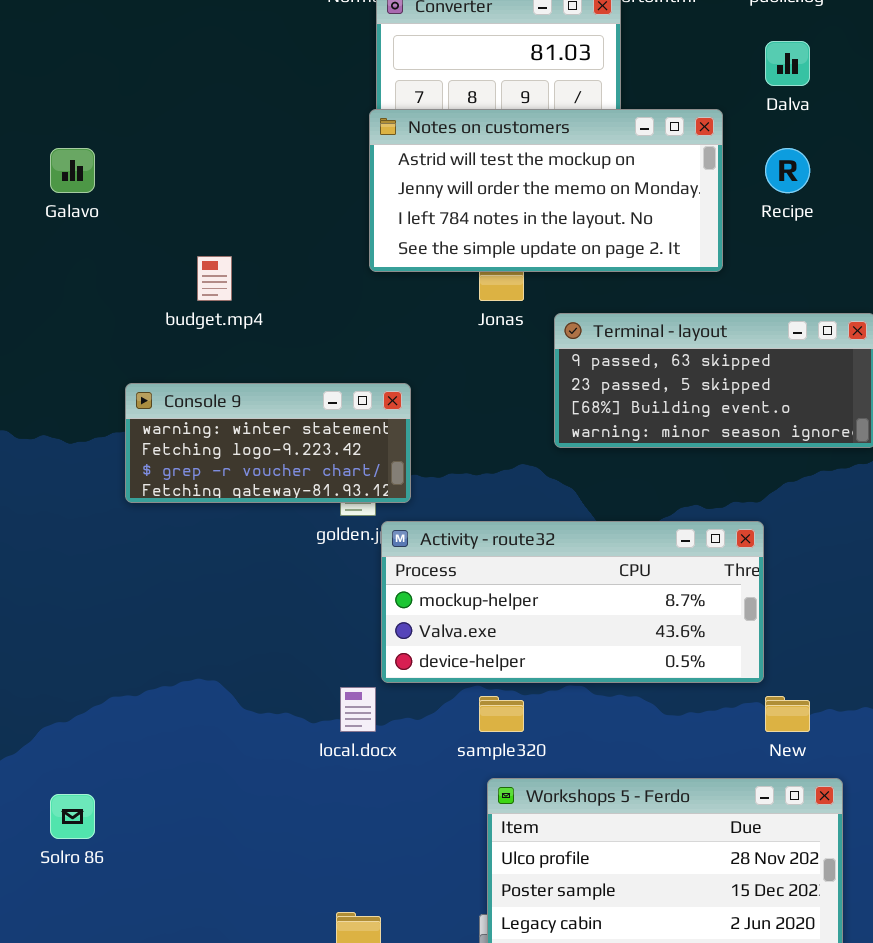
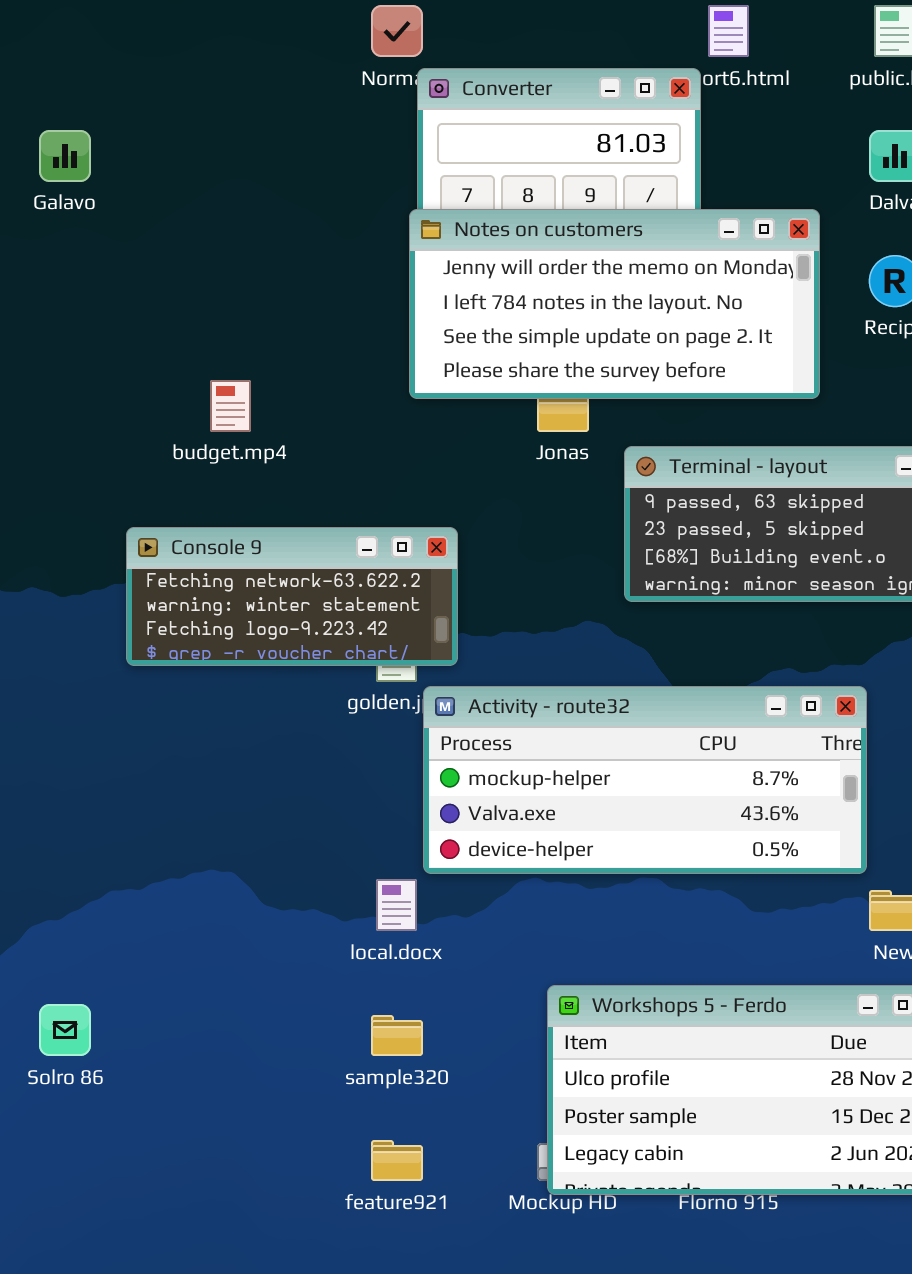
Notes on customers: [369,109,723,272] -> [409,209,820,399], scrolled down 1 row
Galavo: [50,148,95,193] -> [39,130,91,182], moved
Console 9: [125,383,411,503] -> [126,527,458,666], scrolled up 1 row
sample320: [479,696,524,732] -> [371,1015,423,1056], moved

